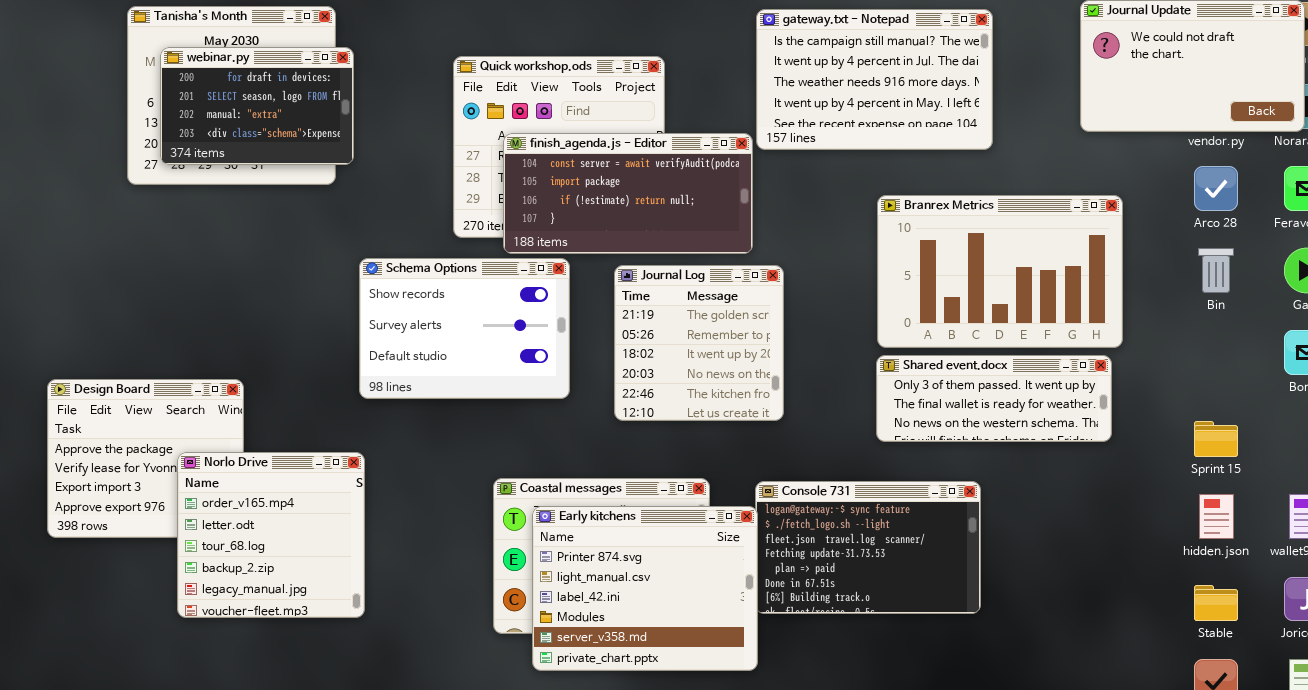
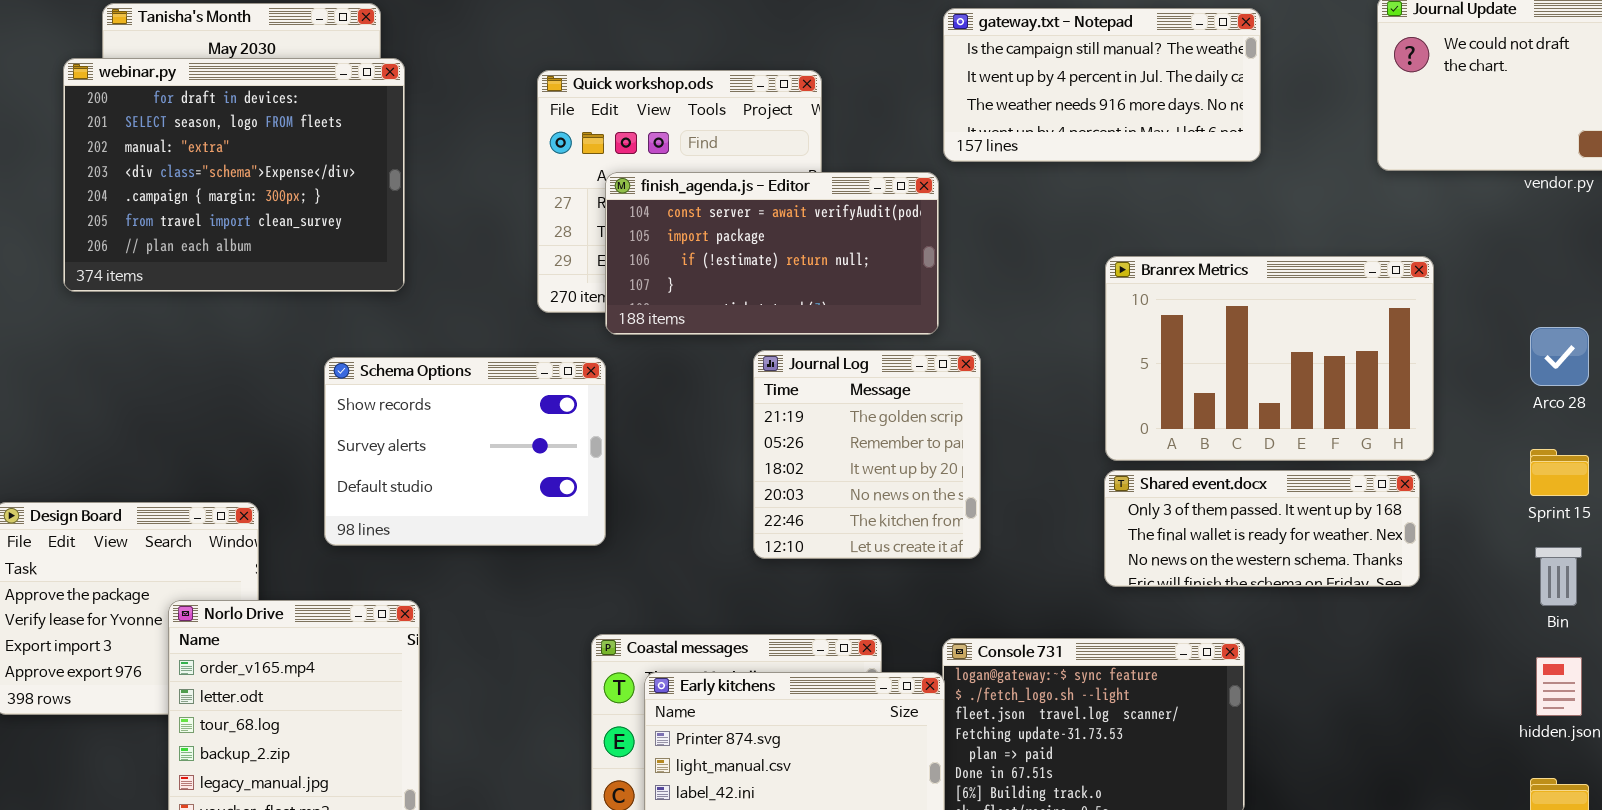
gateway.txt - Notepad: [756,9,993,150] -> [943,8,1261,162], resized
webinar.py: [160,47,354,165] -> [63,58,405,292], resized
Arco 28: [1194,166,1238,211] -> [1530,327,1589,386], moved
Bin: [1198,248,1234,293] -> [1535,547,1582,606], moved
Schema Options: [359,258,570,399] -> [324,357,606,546], moved
Sprint 15: [1194,421,1238,457] -> [1530,449,1589,496], moved

